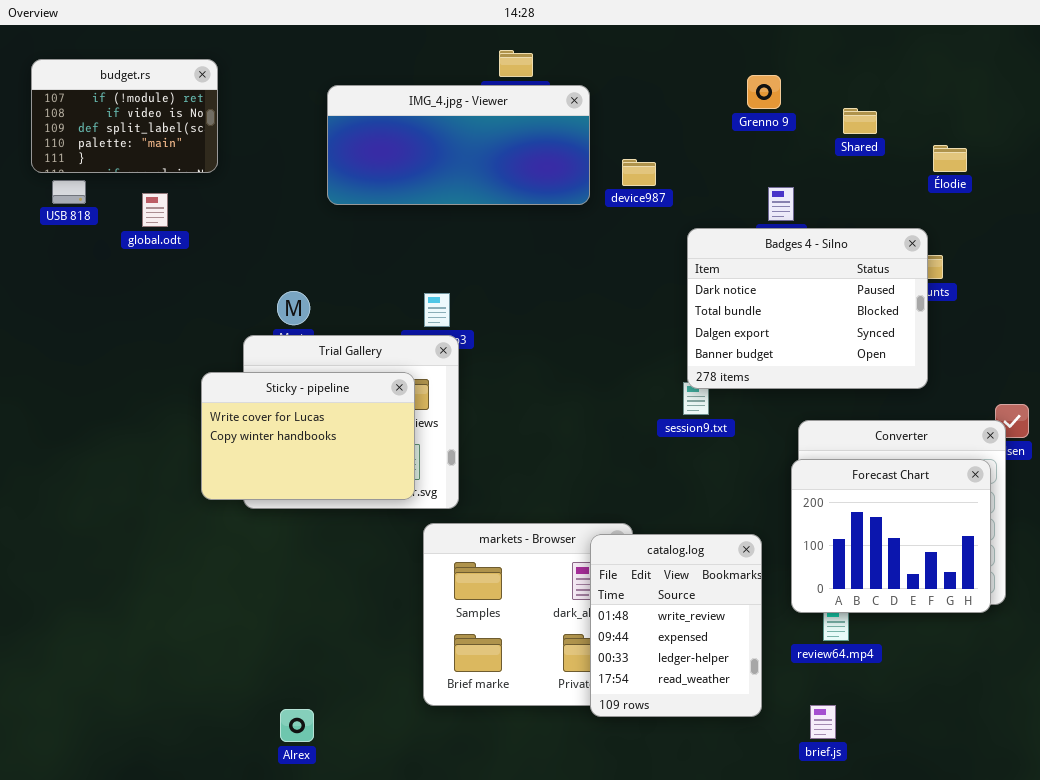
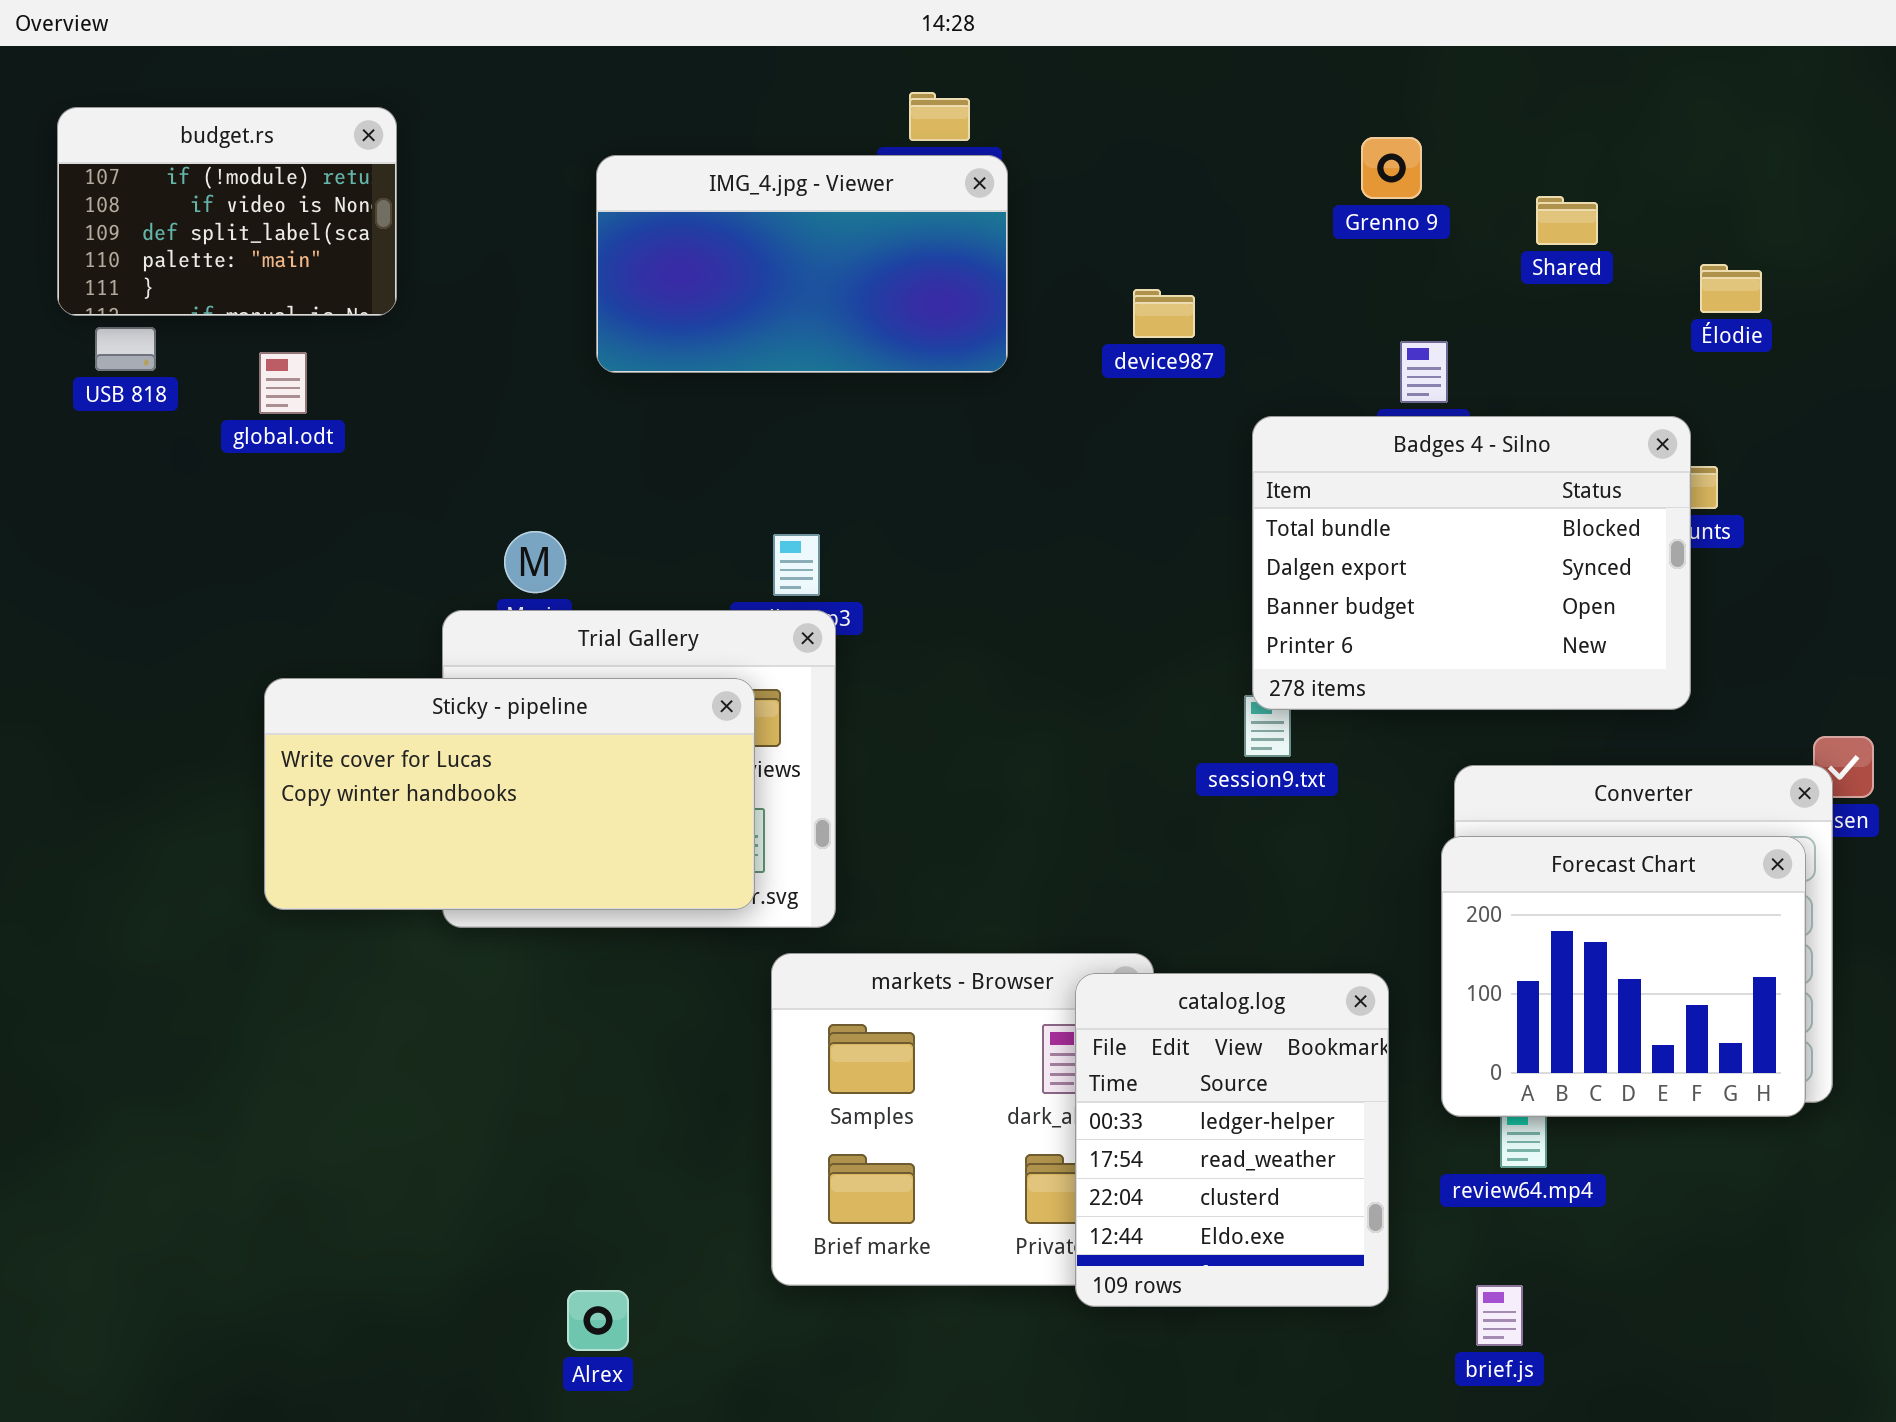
IMG_4.jpg - Viewer: [327,85,590,205] -> [596,155,1008,373], resized
Badges 4 - Silno: [687,228,928,389] -> [1252,416,1691,710], scrolled down 1 row
Sticky - pipeline: [201,372,415,500] -> [264,678,755,910], resized
catalog.log: [590,534,762,717] -> [1075,973,1389,1307], scrolled down 2 rows
Alrex: [280,709,314,742] -> [567,1290,629,1351], moved

